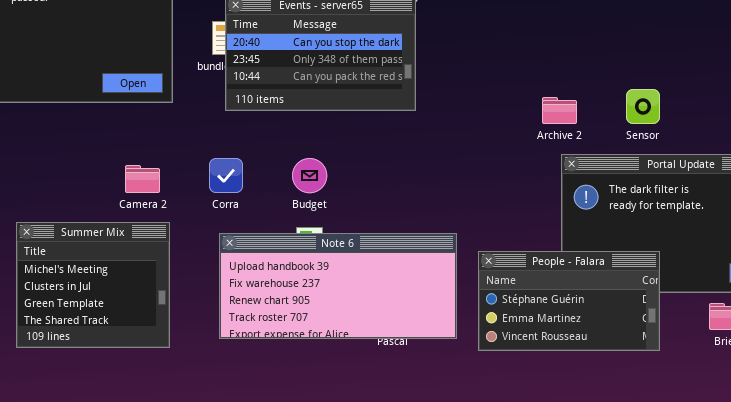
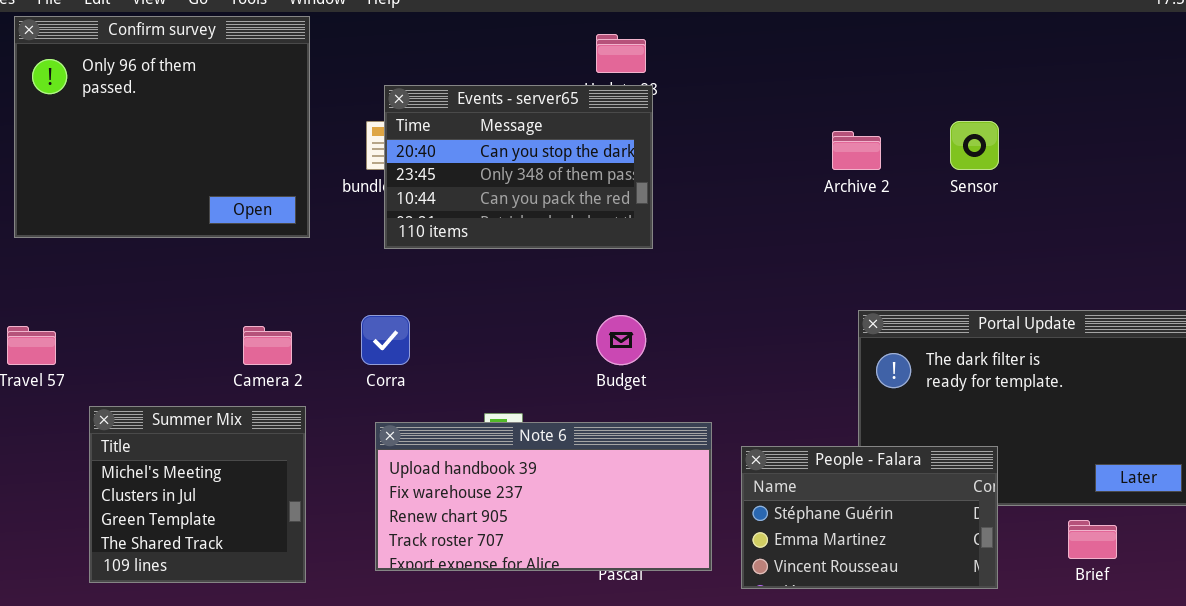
Sensor: [626,89,660,124] -> [950,121,999,170], moved
Archive 2: [542,97,577,124] -> [832,131,881,170], moved
Budget: [292,158,327,193] -> [596,315,646,365], moved

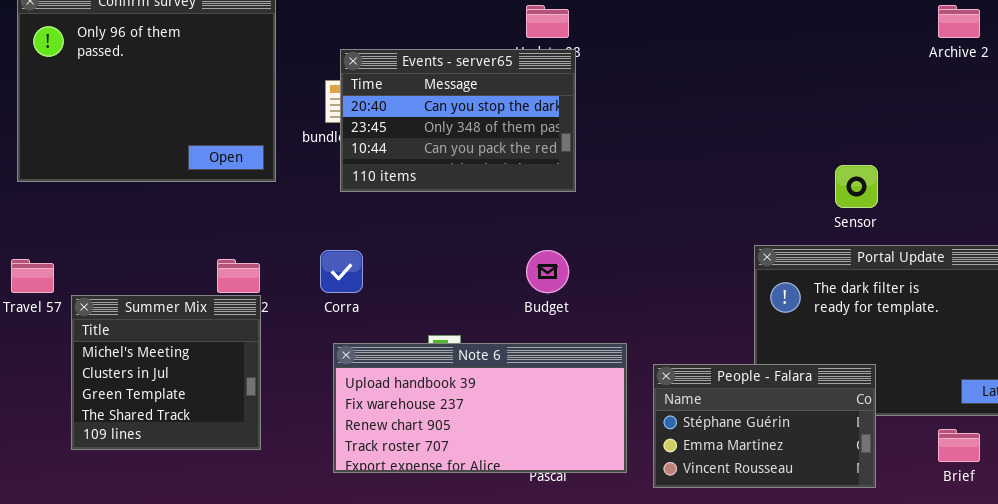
Sensor: [950,121,999,170] -> [835,165,878,208], moved
Archive 2: [832,131,881,170] -> [938,5,980,38], moved
Summer Mix: [89,406,306,583] -> [71,295,261,450], moved

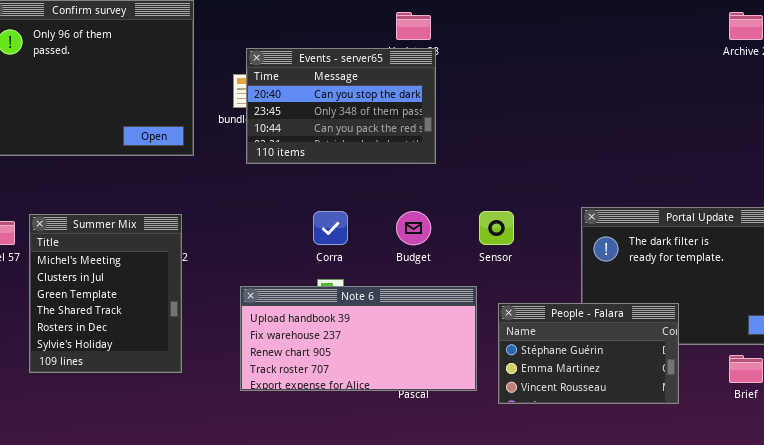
Sensor: [835,165,878,208] -> [479,211,514,245], moved
Corra: [320,250,363,293] -> [313,211,348,245], moved
Summer Mix: [71,295,261,450] -> [29,214,182,373], resized

